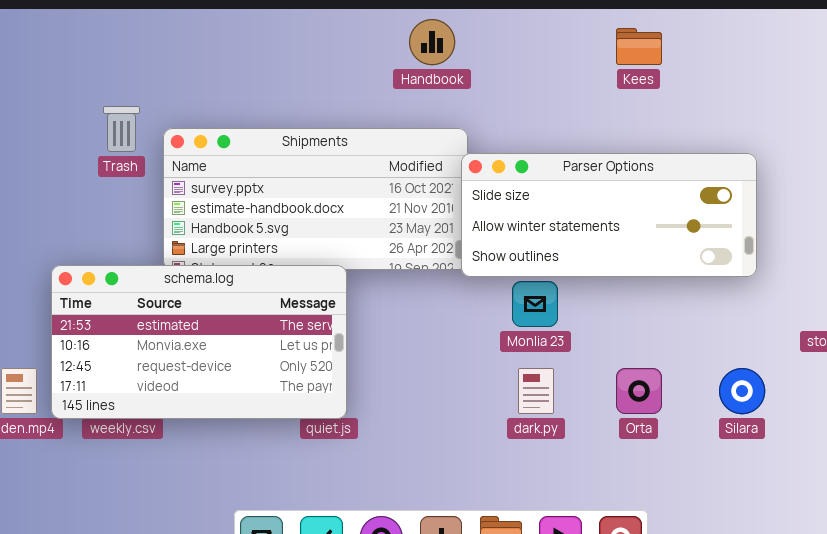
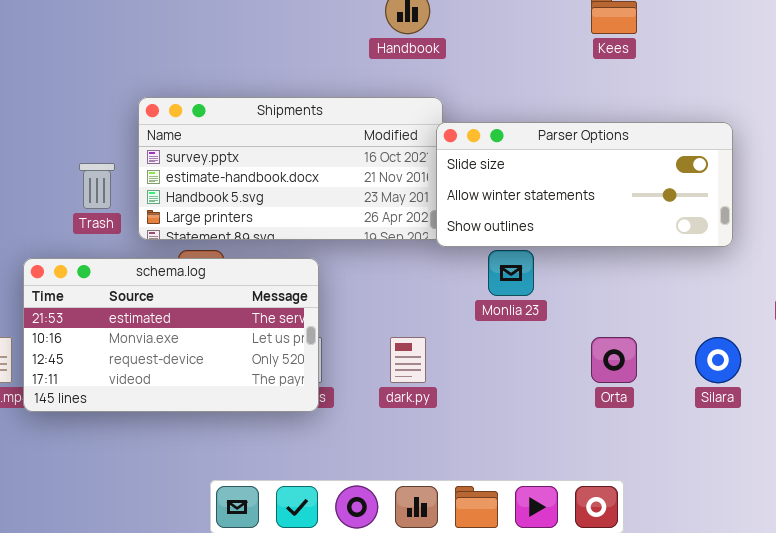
Trash: [103,106,140,152] -> [79,163,115,209], moved
schema.log: [51,265,347,419] -> [23,258,319,412], moved
dark.py: [518,368,554,414] -> [390,337,426,383], moved

